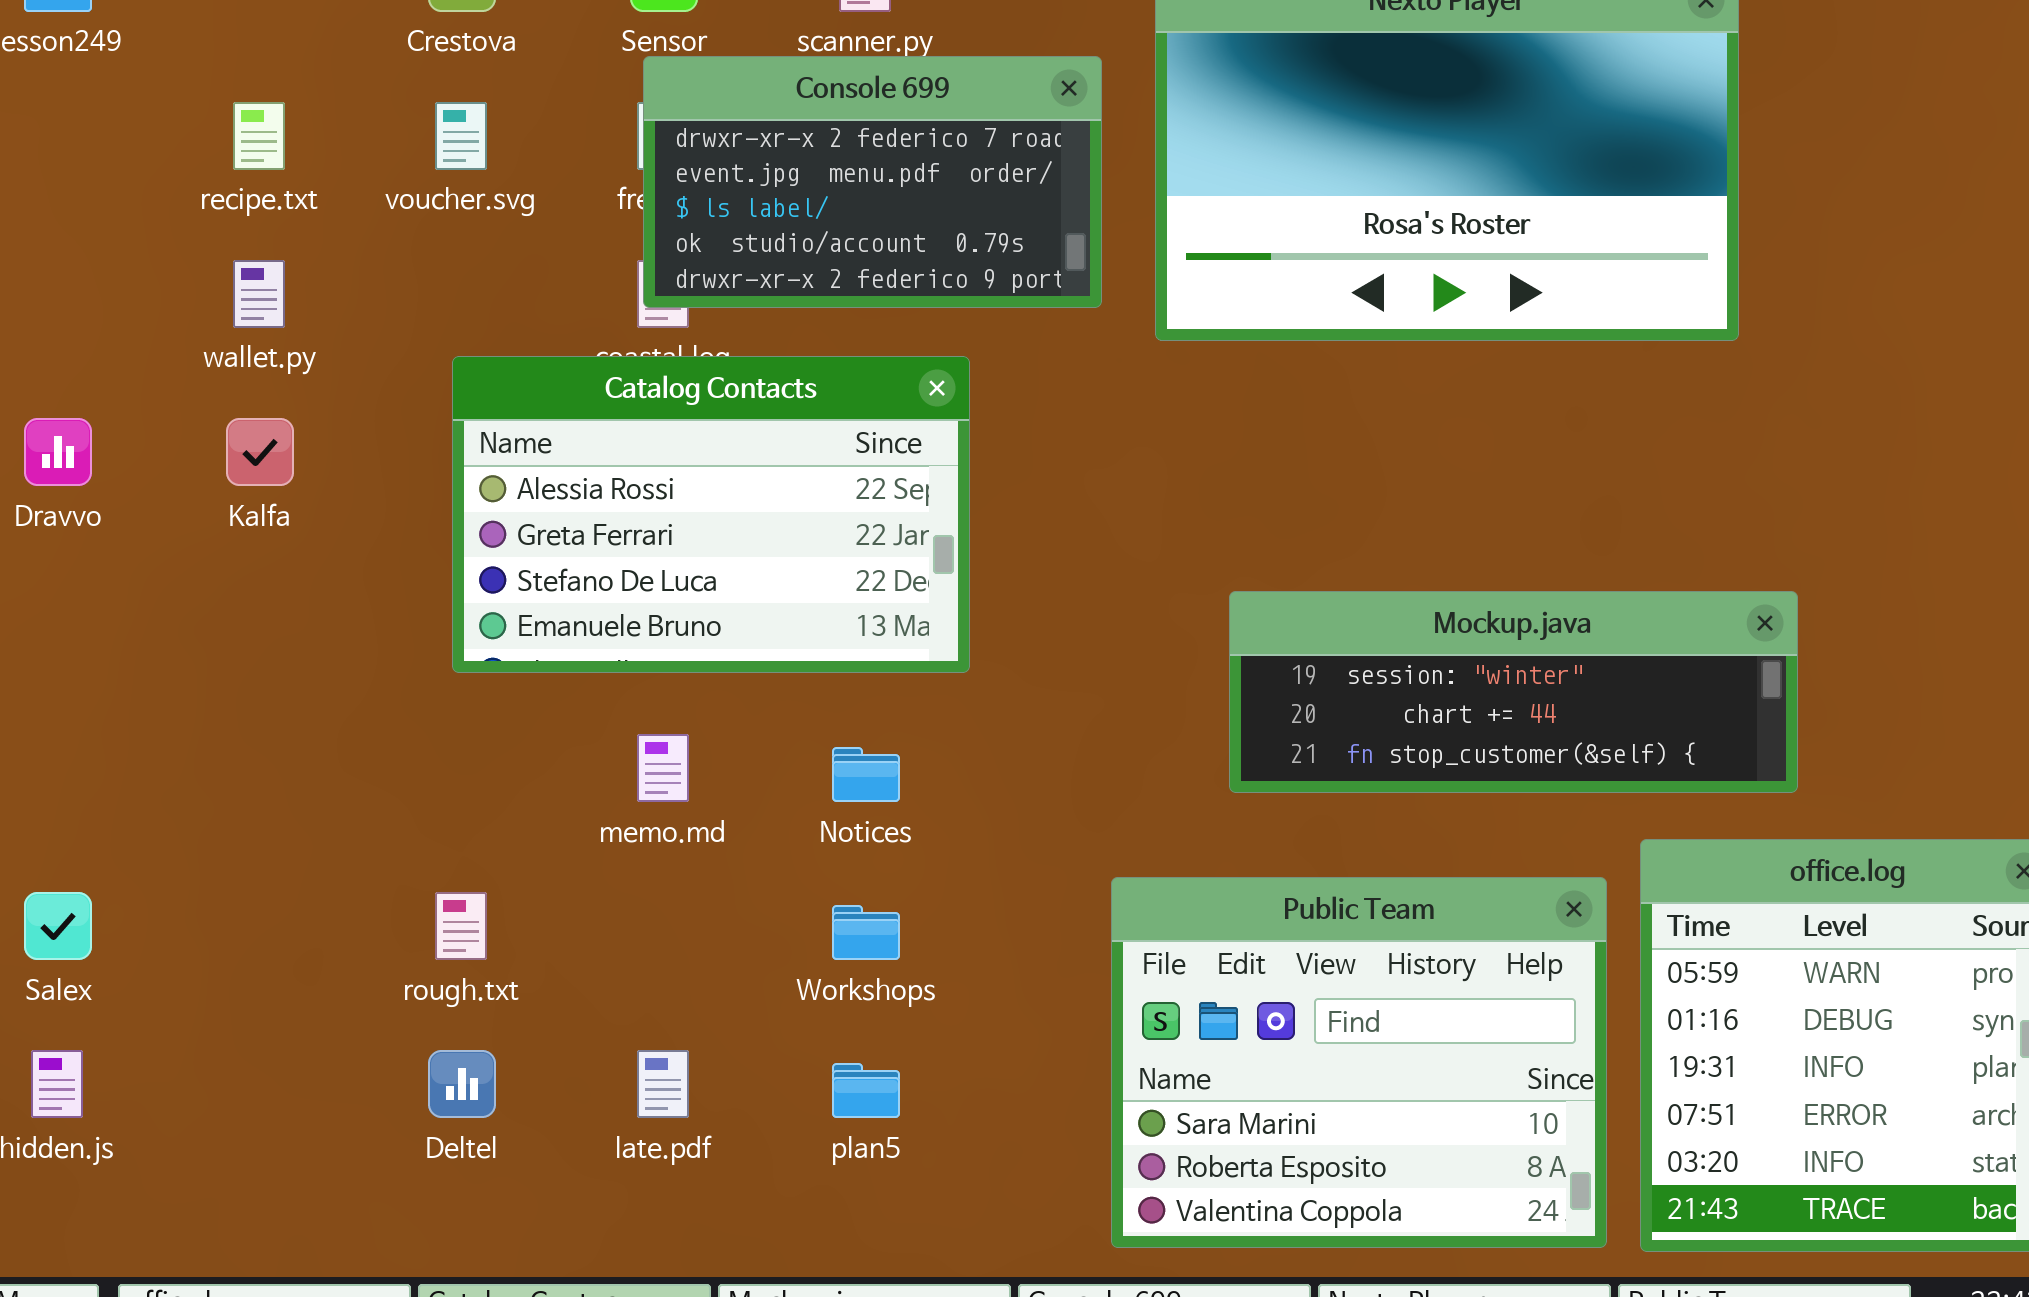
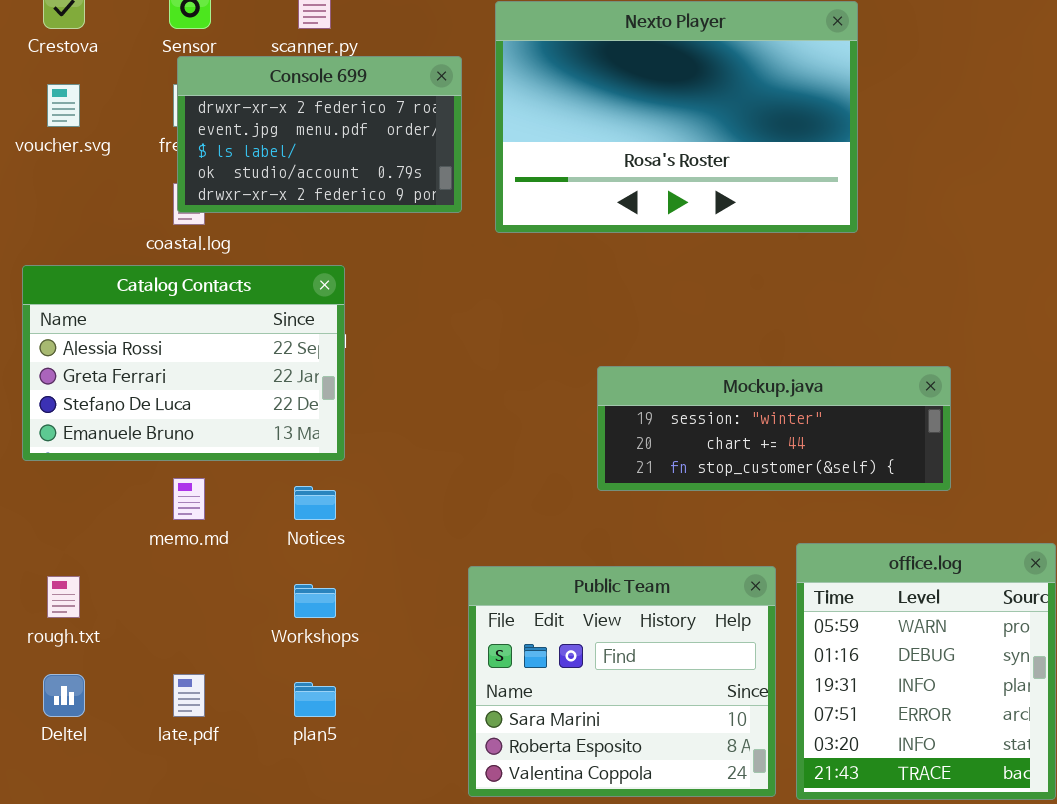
Catalog Contacts: [452,356,970,673] -> [22,265,345,461], moved
Mockup.java: [1229,591,1798,793] -> [597,366,951,491], moved

